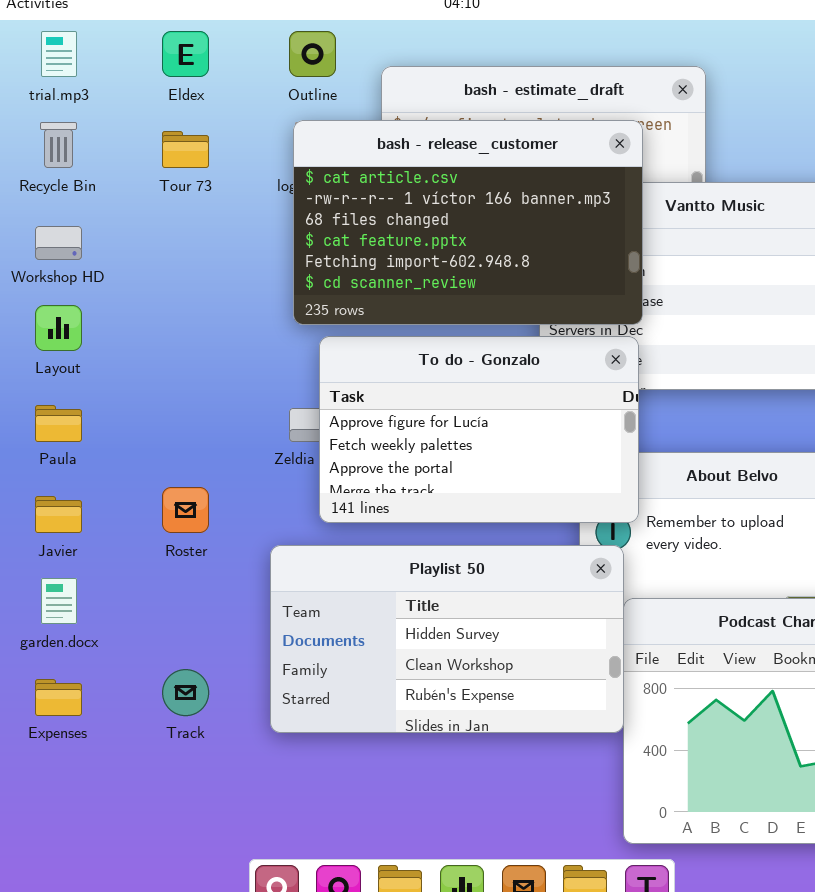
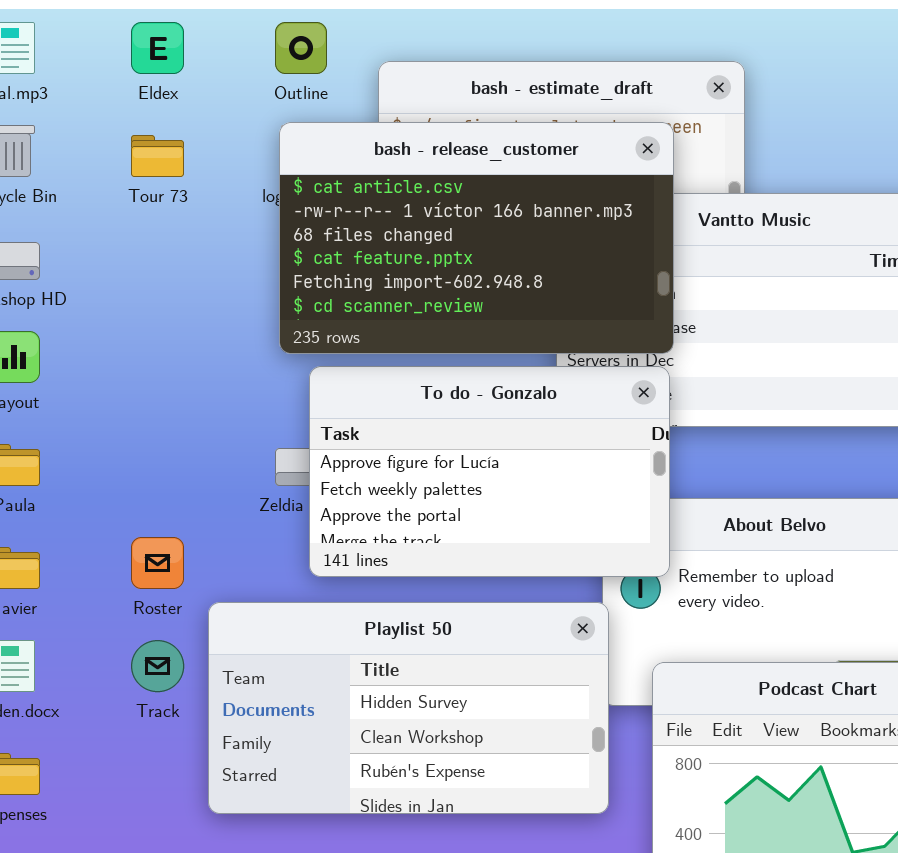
Playlist 50: [270,545,624,733] -> [208,602,609,814], moved
Track: [162,669,209,716] -> [131,640,184,692], moved

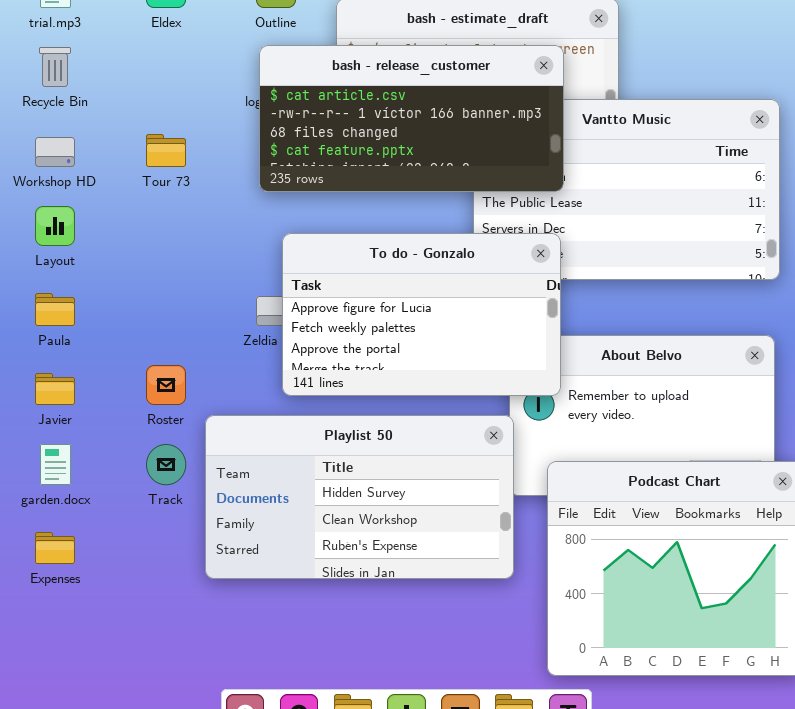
bash - release_customer: [279,122,674,354] -> [259,45,564,192], resized
Tour 73: [131,135,184,177] -> [146,134,186,167], moved

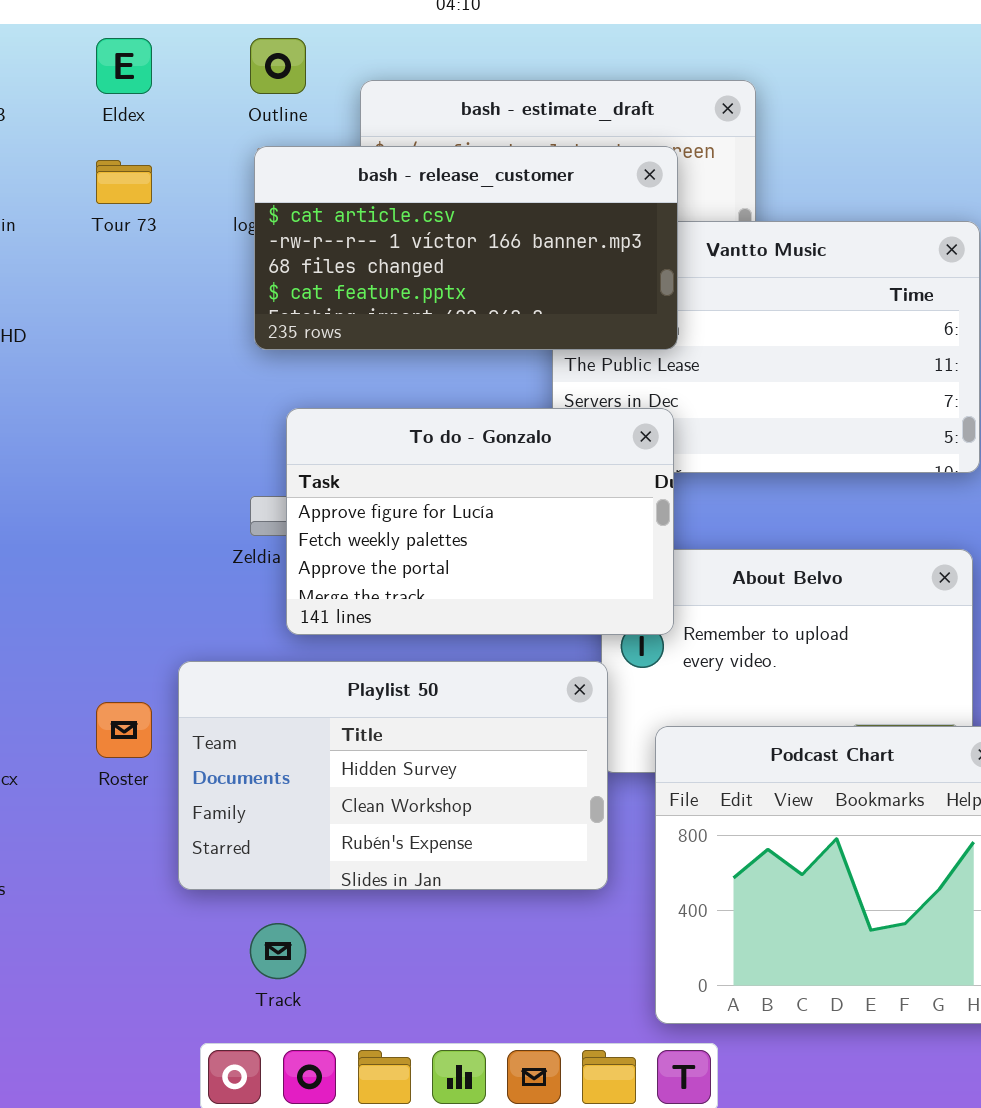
Tour 73: [146,134,186,167] -> [96,160,152,204], moved
Roster: [146,365,186,405] -> [96,702,152,758], moved
Track: [146,444,186,485] -> [250,923,306,979], moved

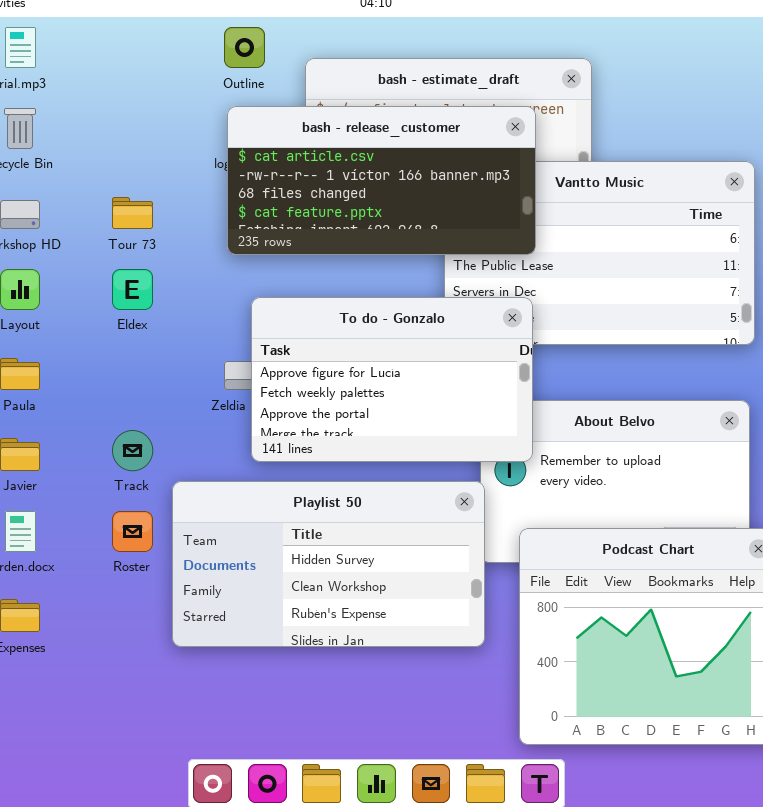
Eldex: [96,38,152,94] -> [112,269,153,310], moved
Tour 73: [96,160,152,204] -> [112,197,153,229], moved
Track: [250,923,306,979] -> [112,430,153,471], moved

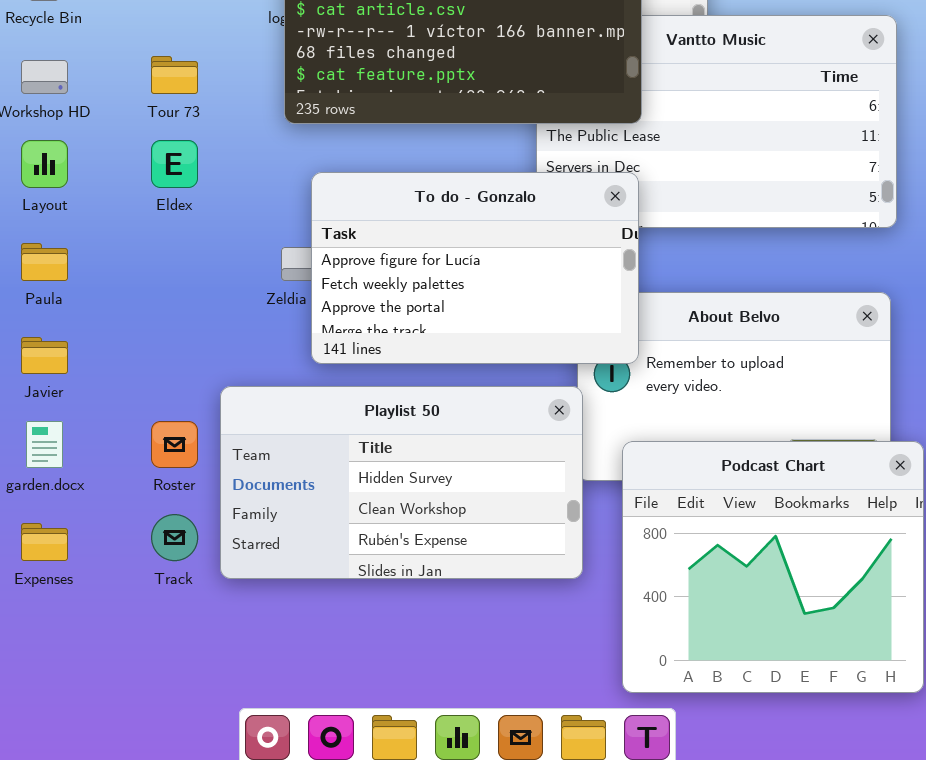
Track: [112,430,153,471] -> [151,514,198,561], moved

